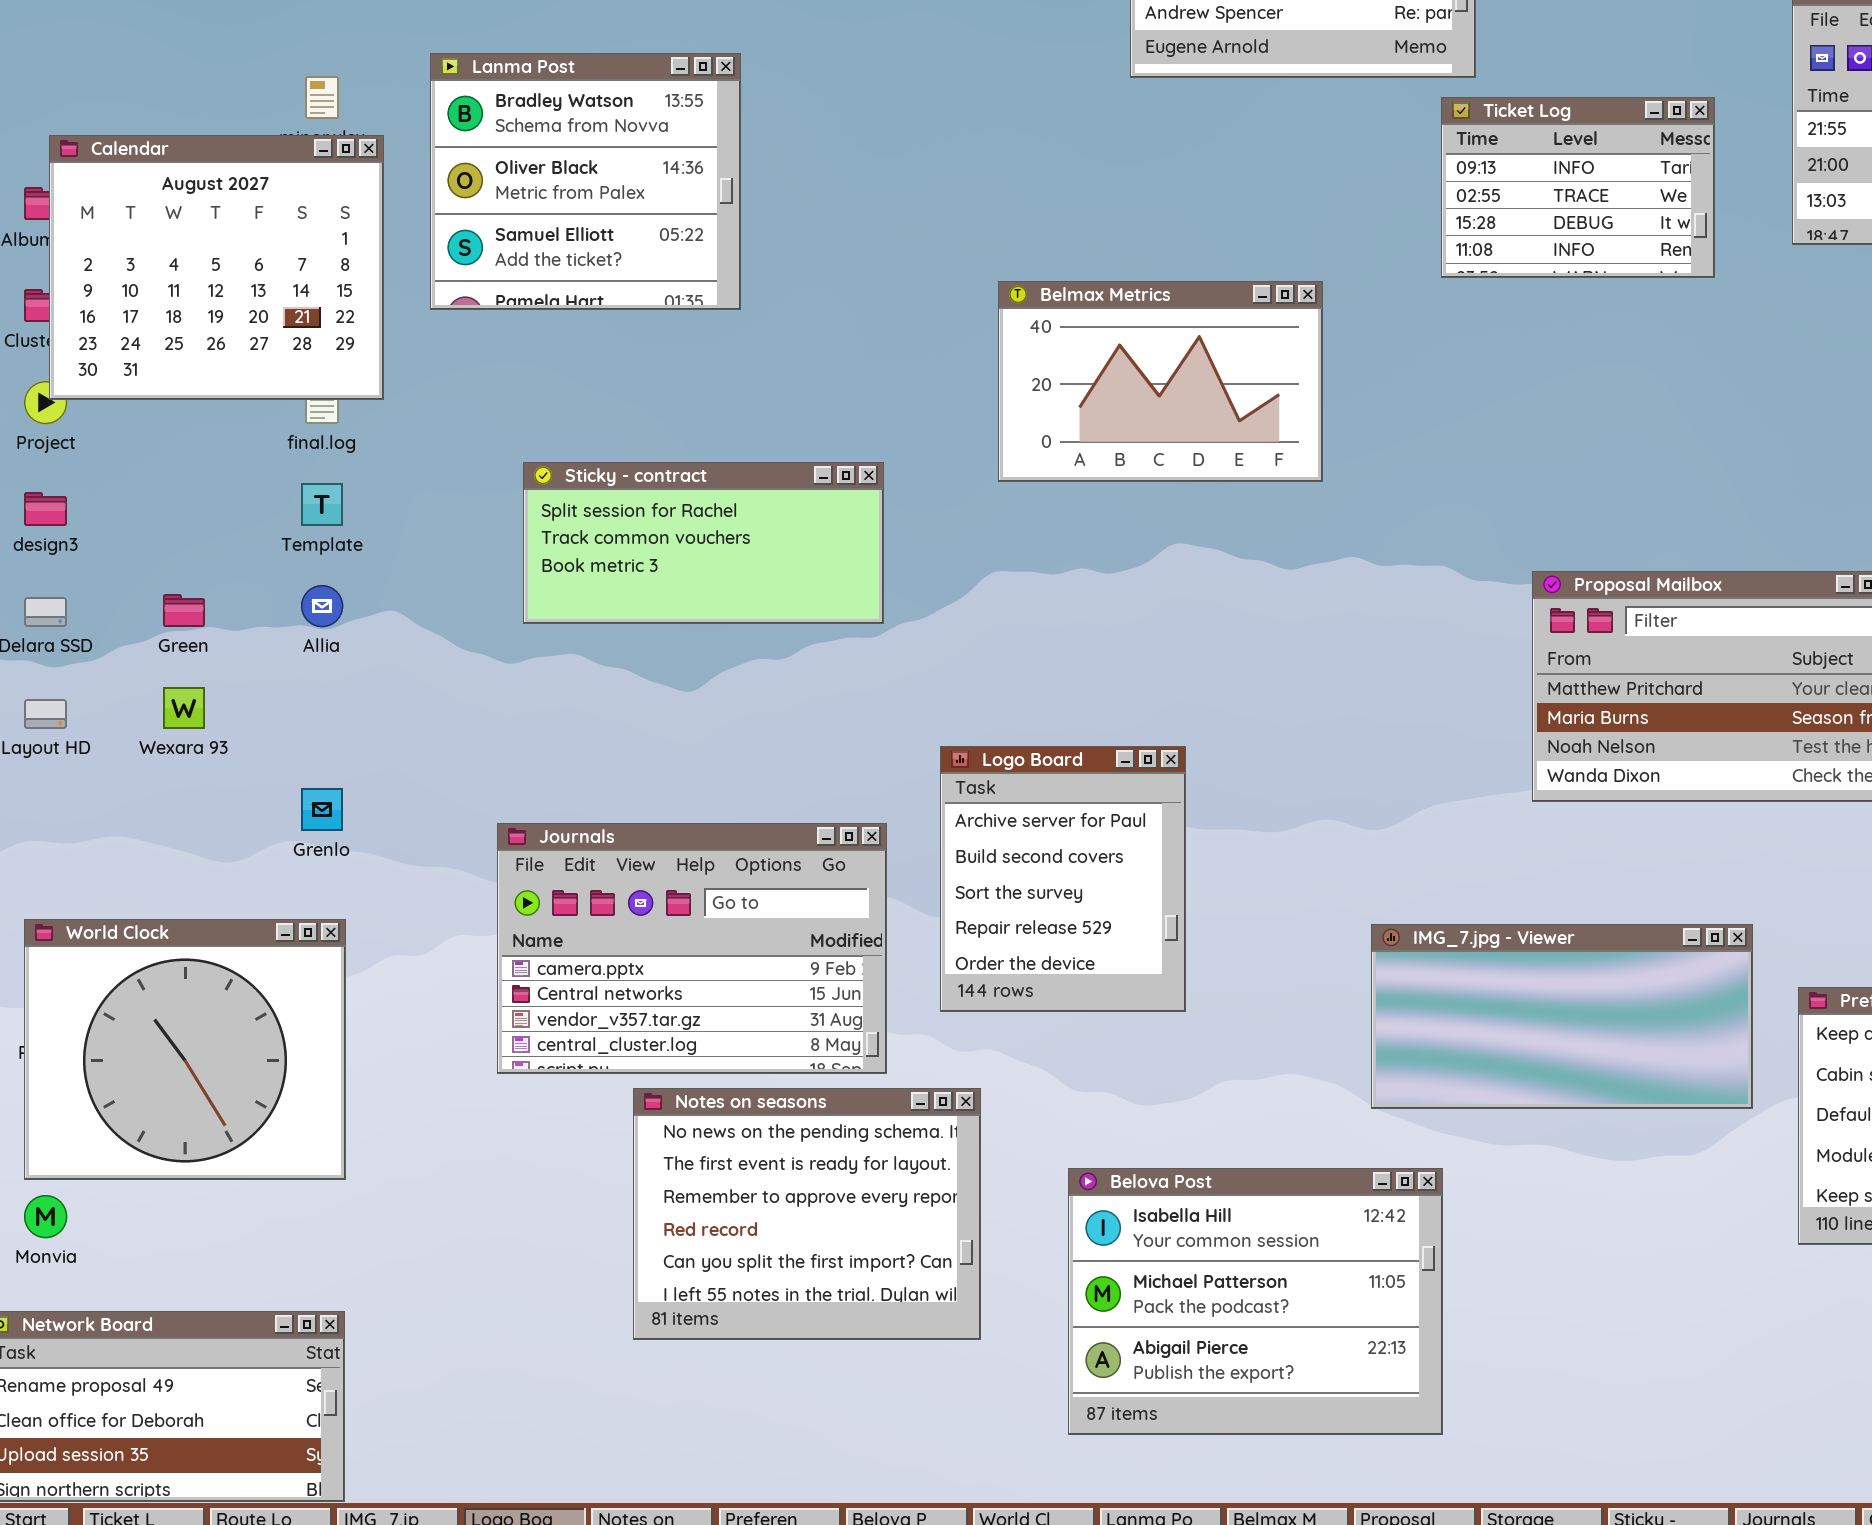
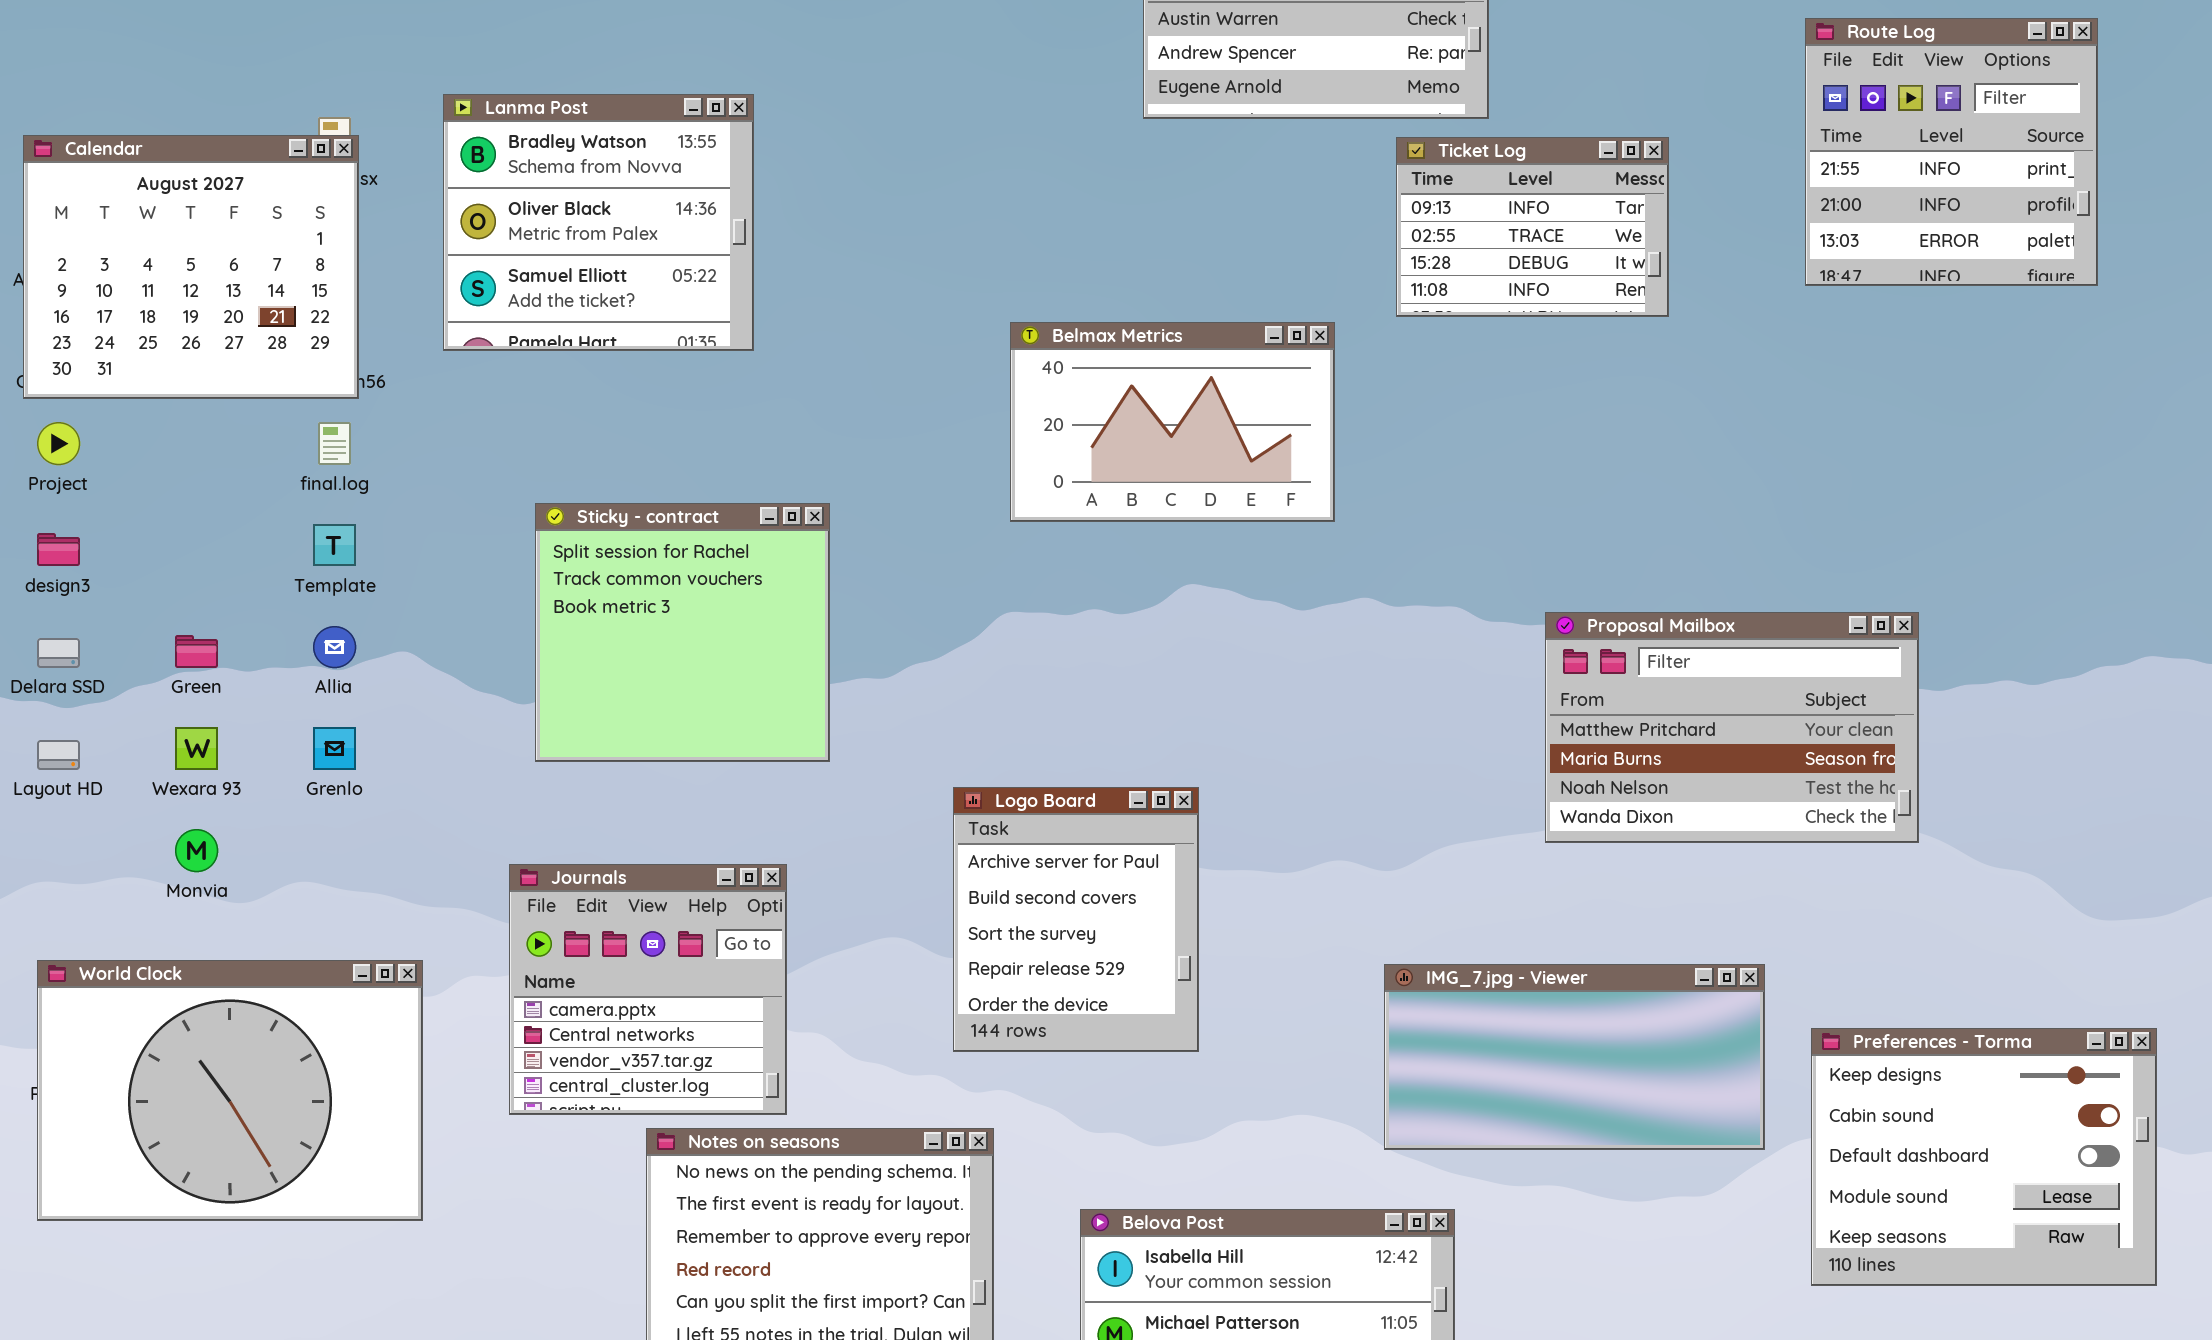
Ticket Log: [1441,97,1715,278] -> [1396,137,1669,317], moved
Calendar: [49,135,384,400] -> [23,135,359,399], moved
Sticky - contract: [523,462,884,624] -> [535,503,830,762], resized
Grenlo: [301,788,343,831] -> [313,727,356,770], moved
Journals: [497,823,887,1074] -> [509,864,787,1115], resized
World Clock: [24,919,346,1180] -> [37,960,423,1221], resized
Monvia: [24,1195,67,1238] -> [175,829,218,872], moved

